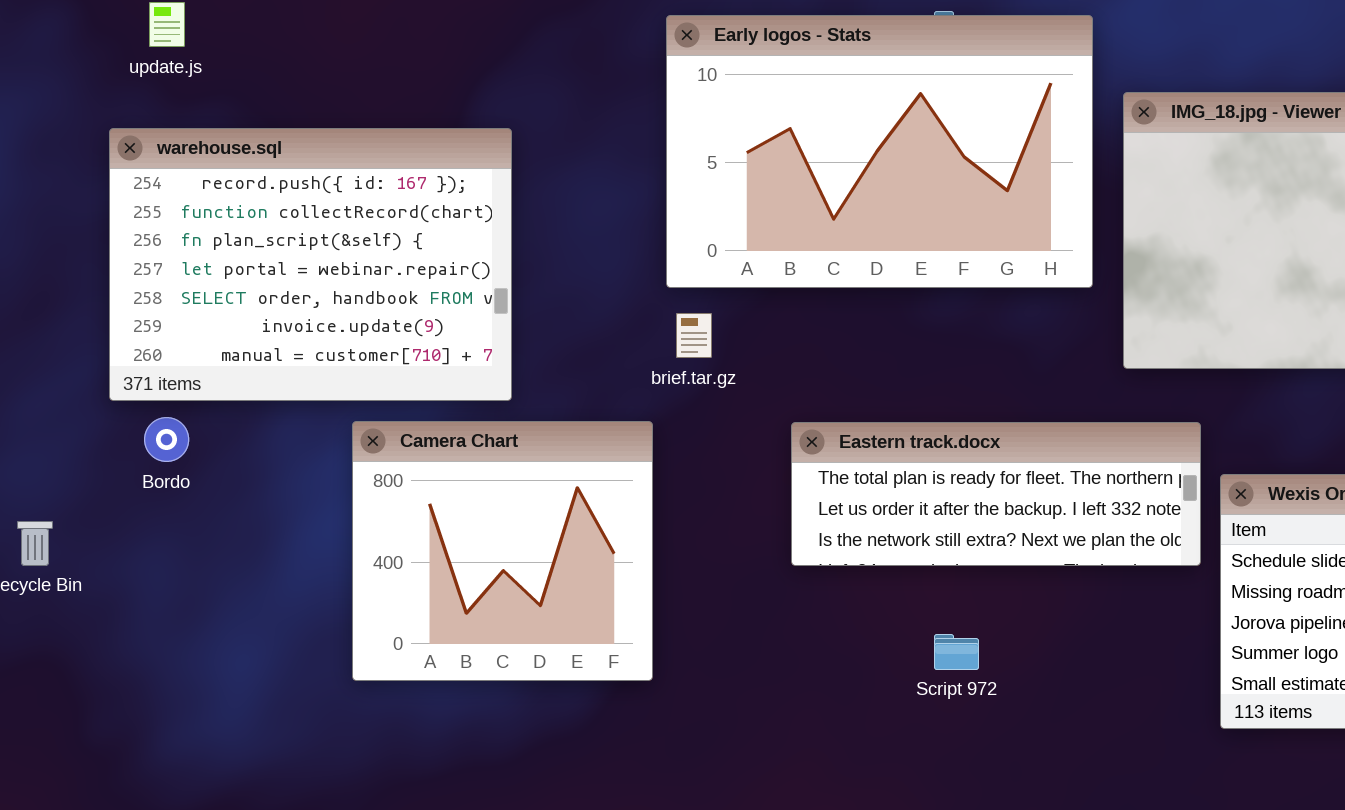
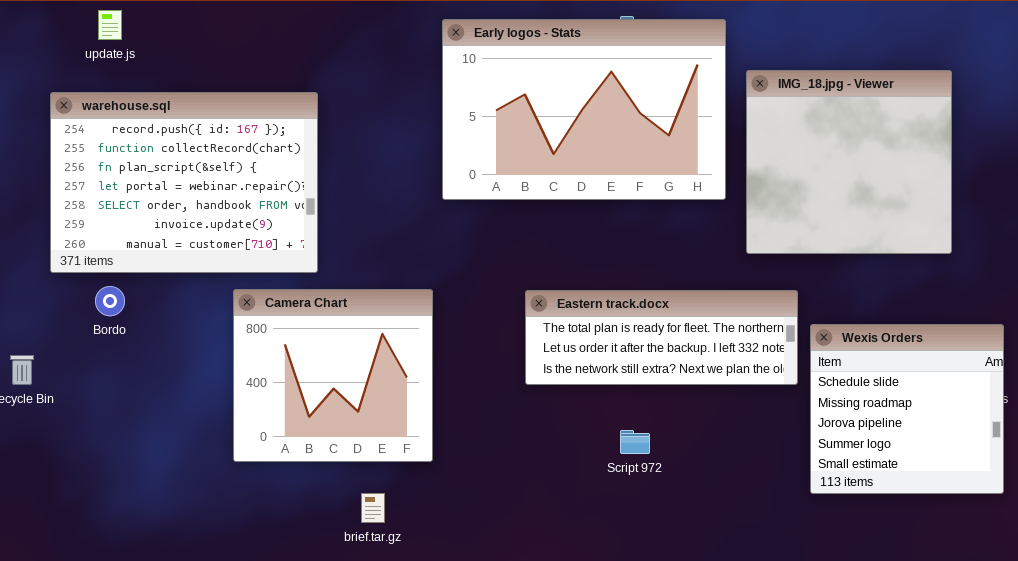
warehouse.sql: [109,128,512,401] -> [50,92,318,273], moved
brief.tar.gz: [676,313,712,358] -> [361,493,385,523], moved

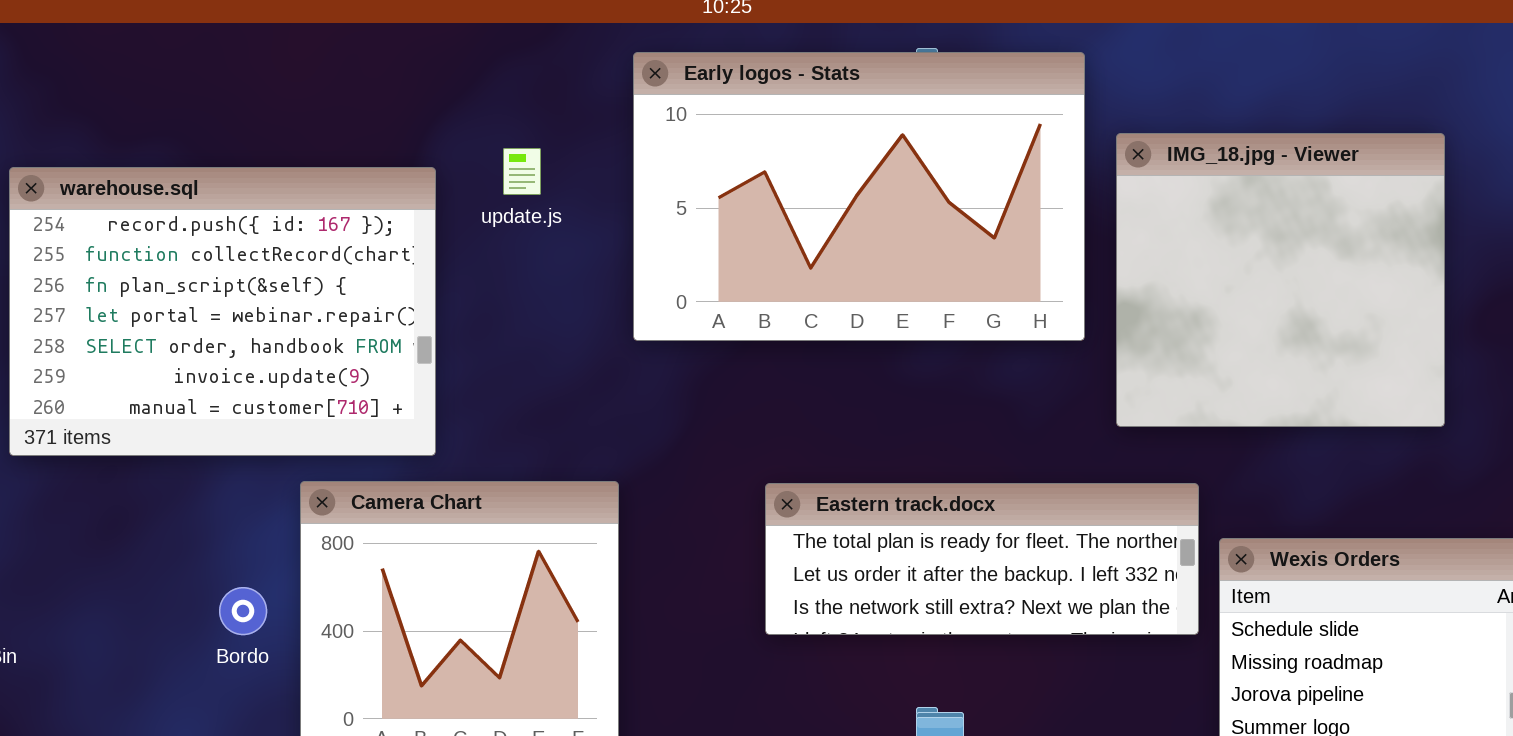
update.js: [98,10,122,40] -> [503,148,541,195], moved
Bordo: [95,286,125,316] -> [219,587,267,635], moved

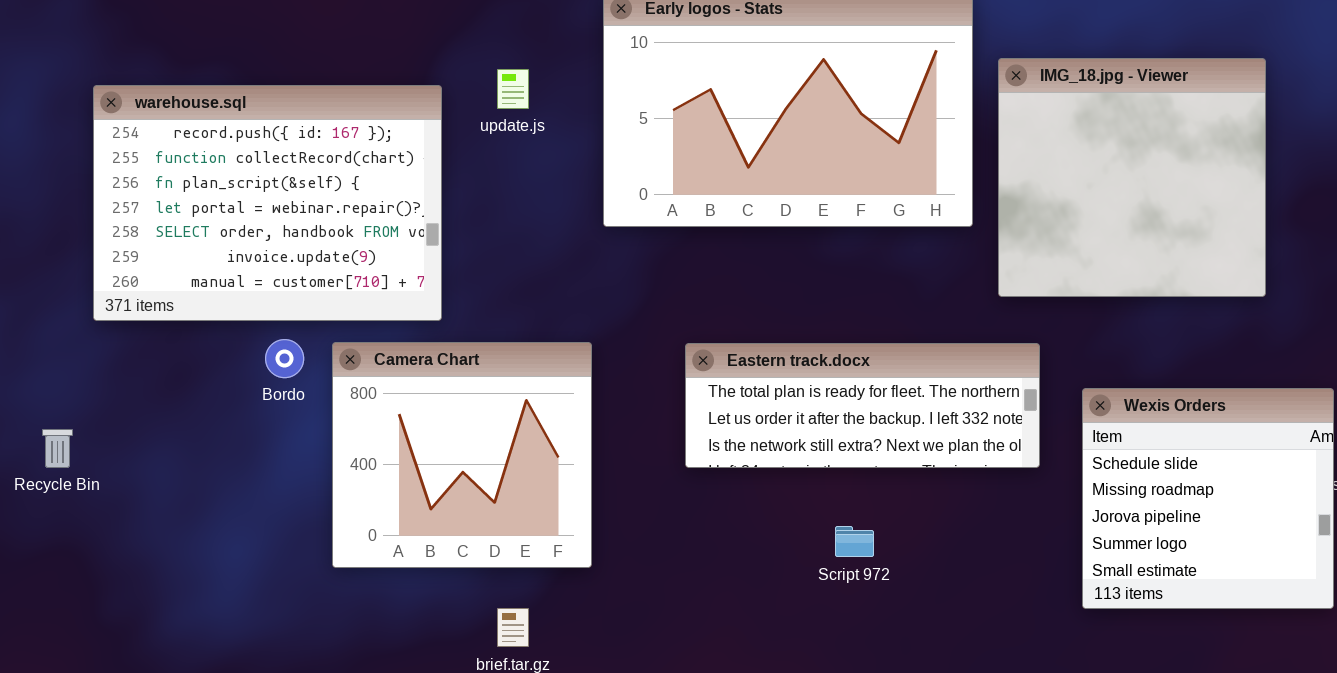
Eastern track.docx: [765,483,1199,635] -> [685,343,1040,468], moved
Bordo: [219,587,267,635] -> [265,339,304,378], moved

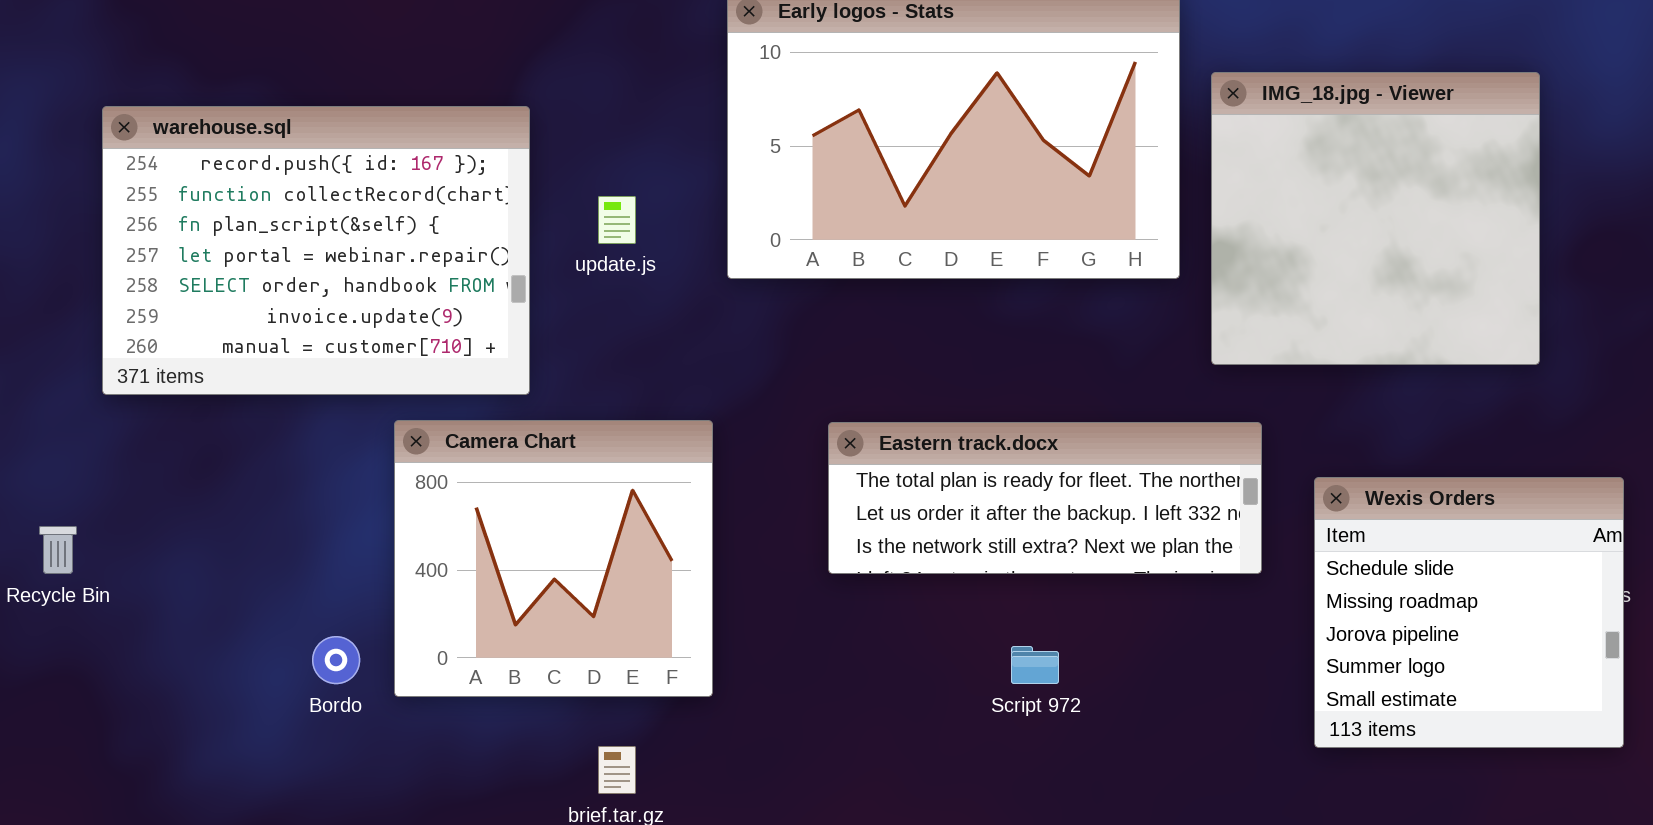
update.js: [497,69,529,109] -> [598,196,636,244], moved
Bordo: [265,339,304,378] -> [312,636,360,684], moved

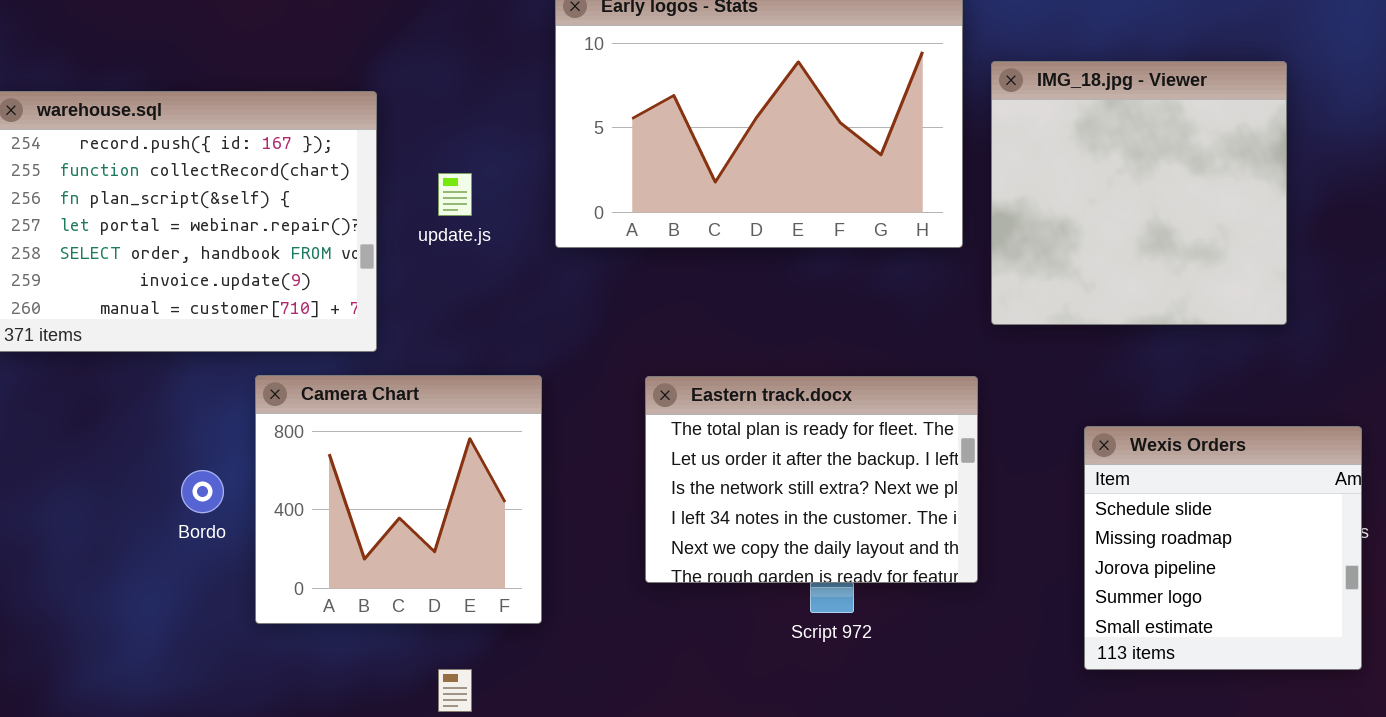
Eastern track.docx: [828,422,1262,574] -> [645,376,978,583], resized
Bordo: [312,636,360,684] -> [181,470,224,513], moved

